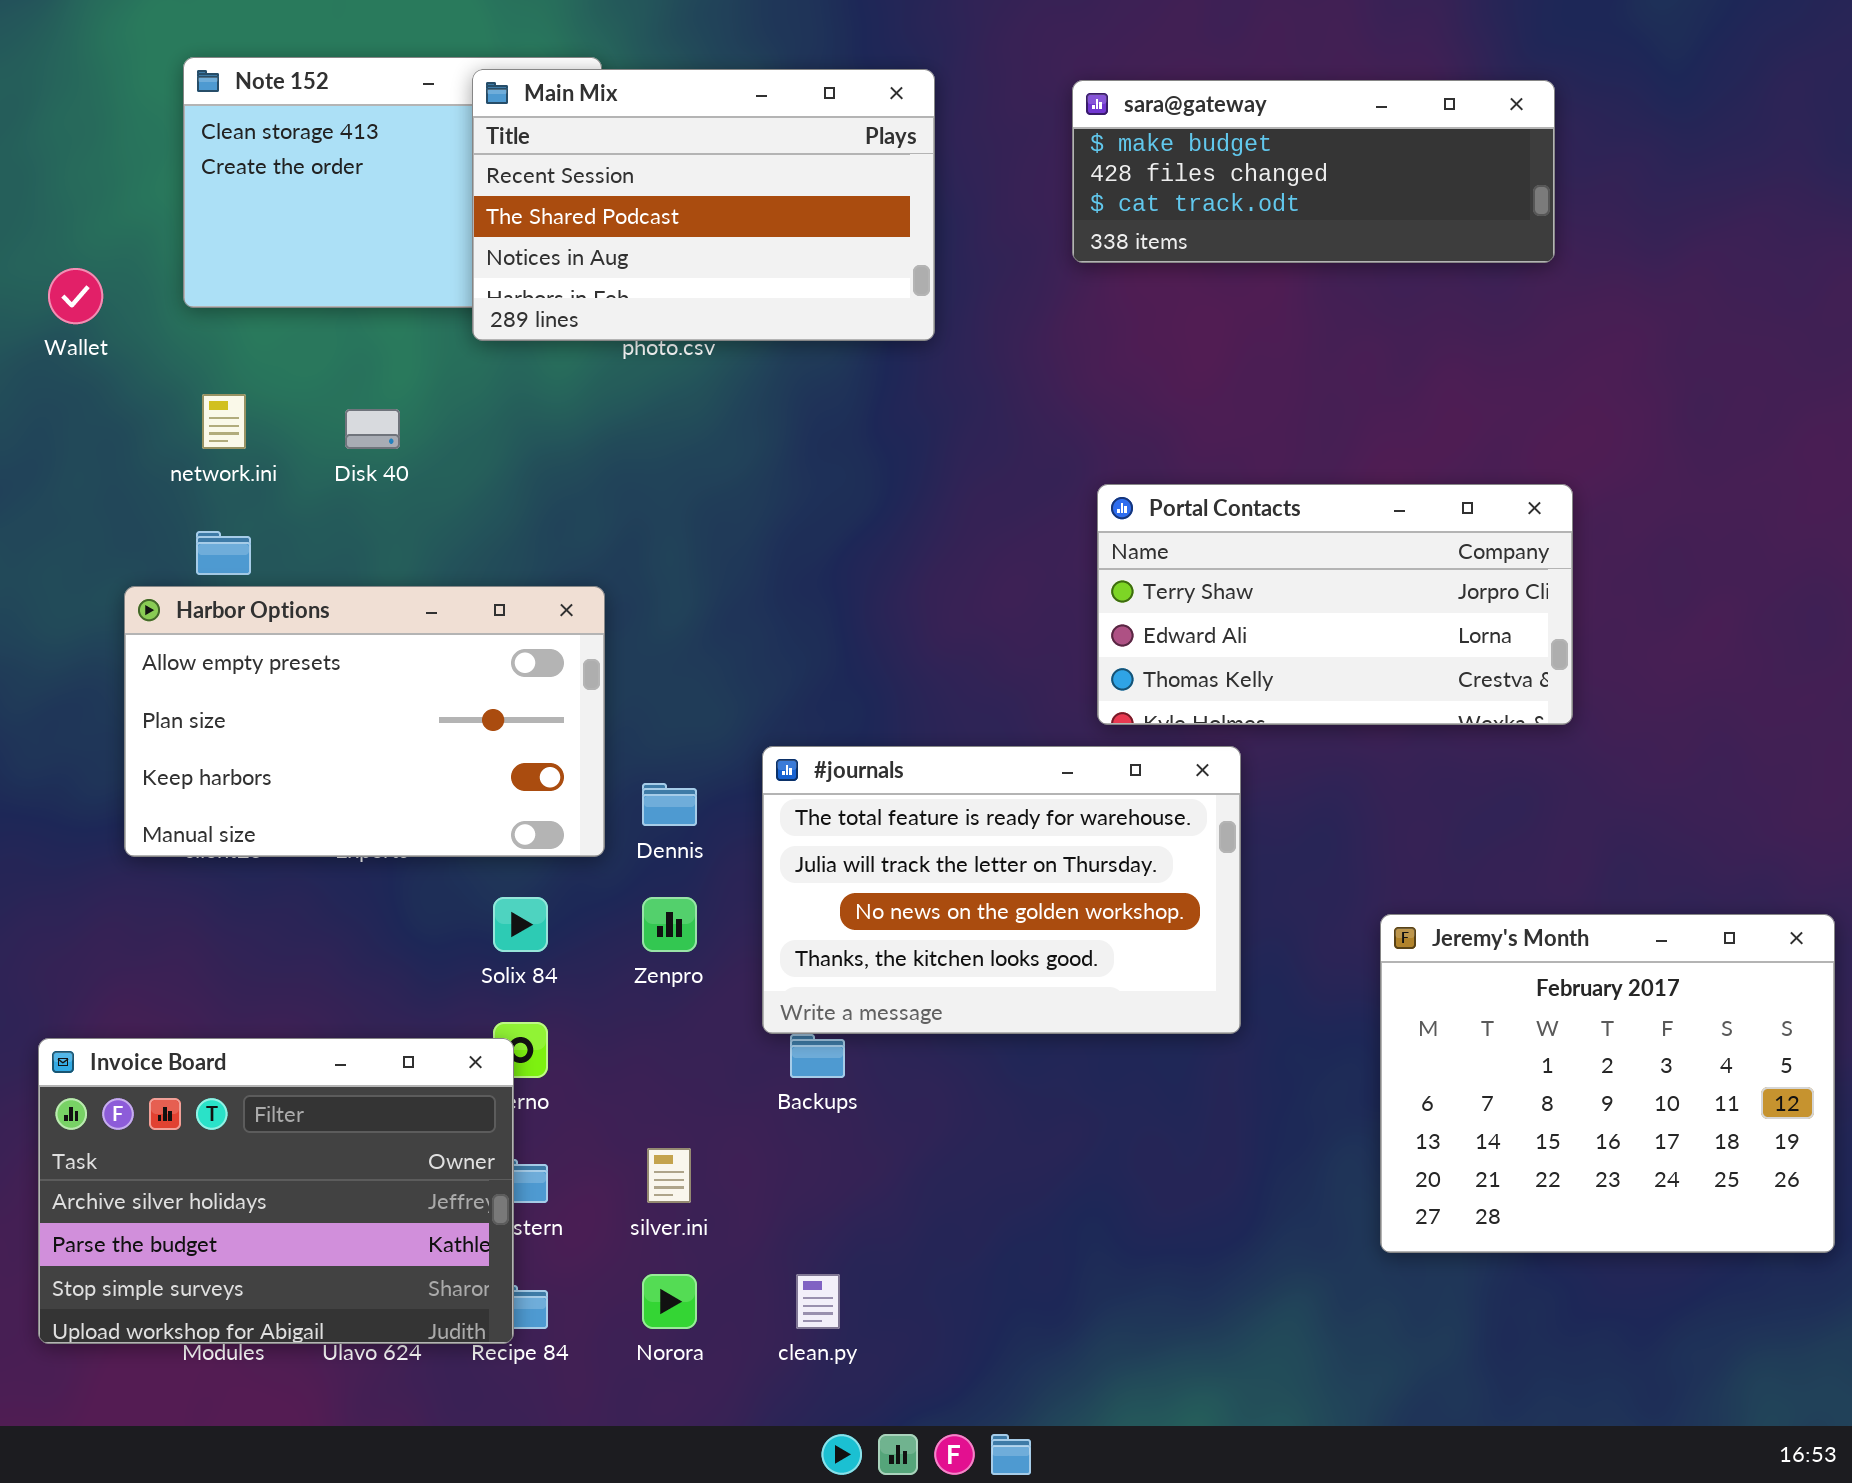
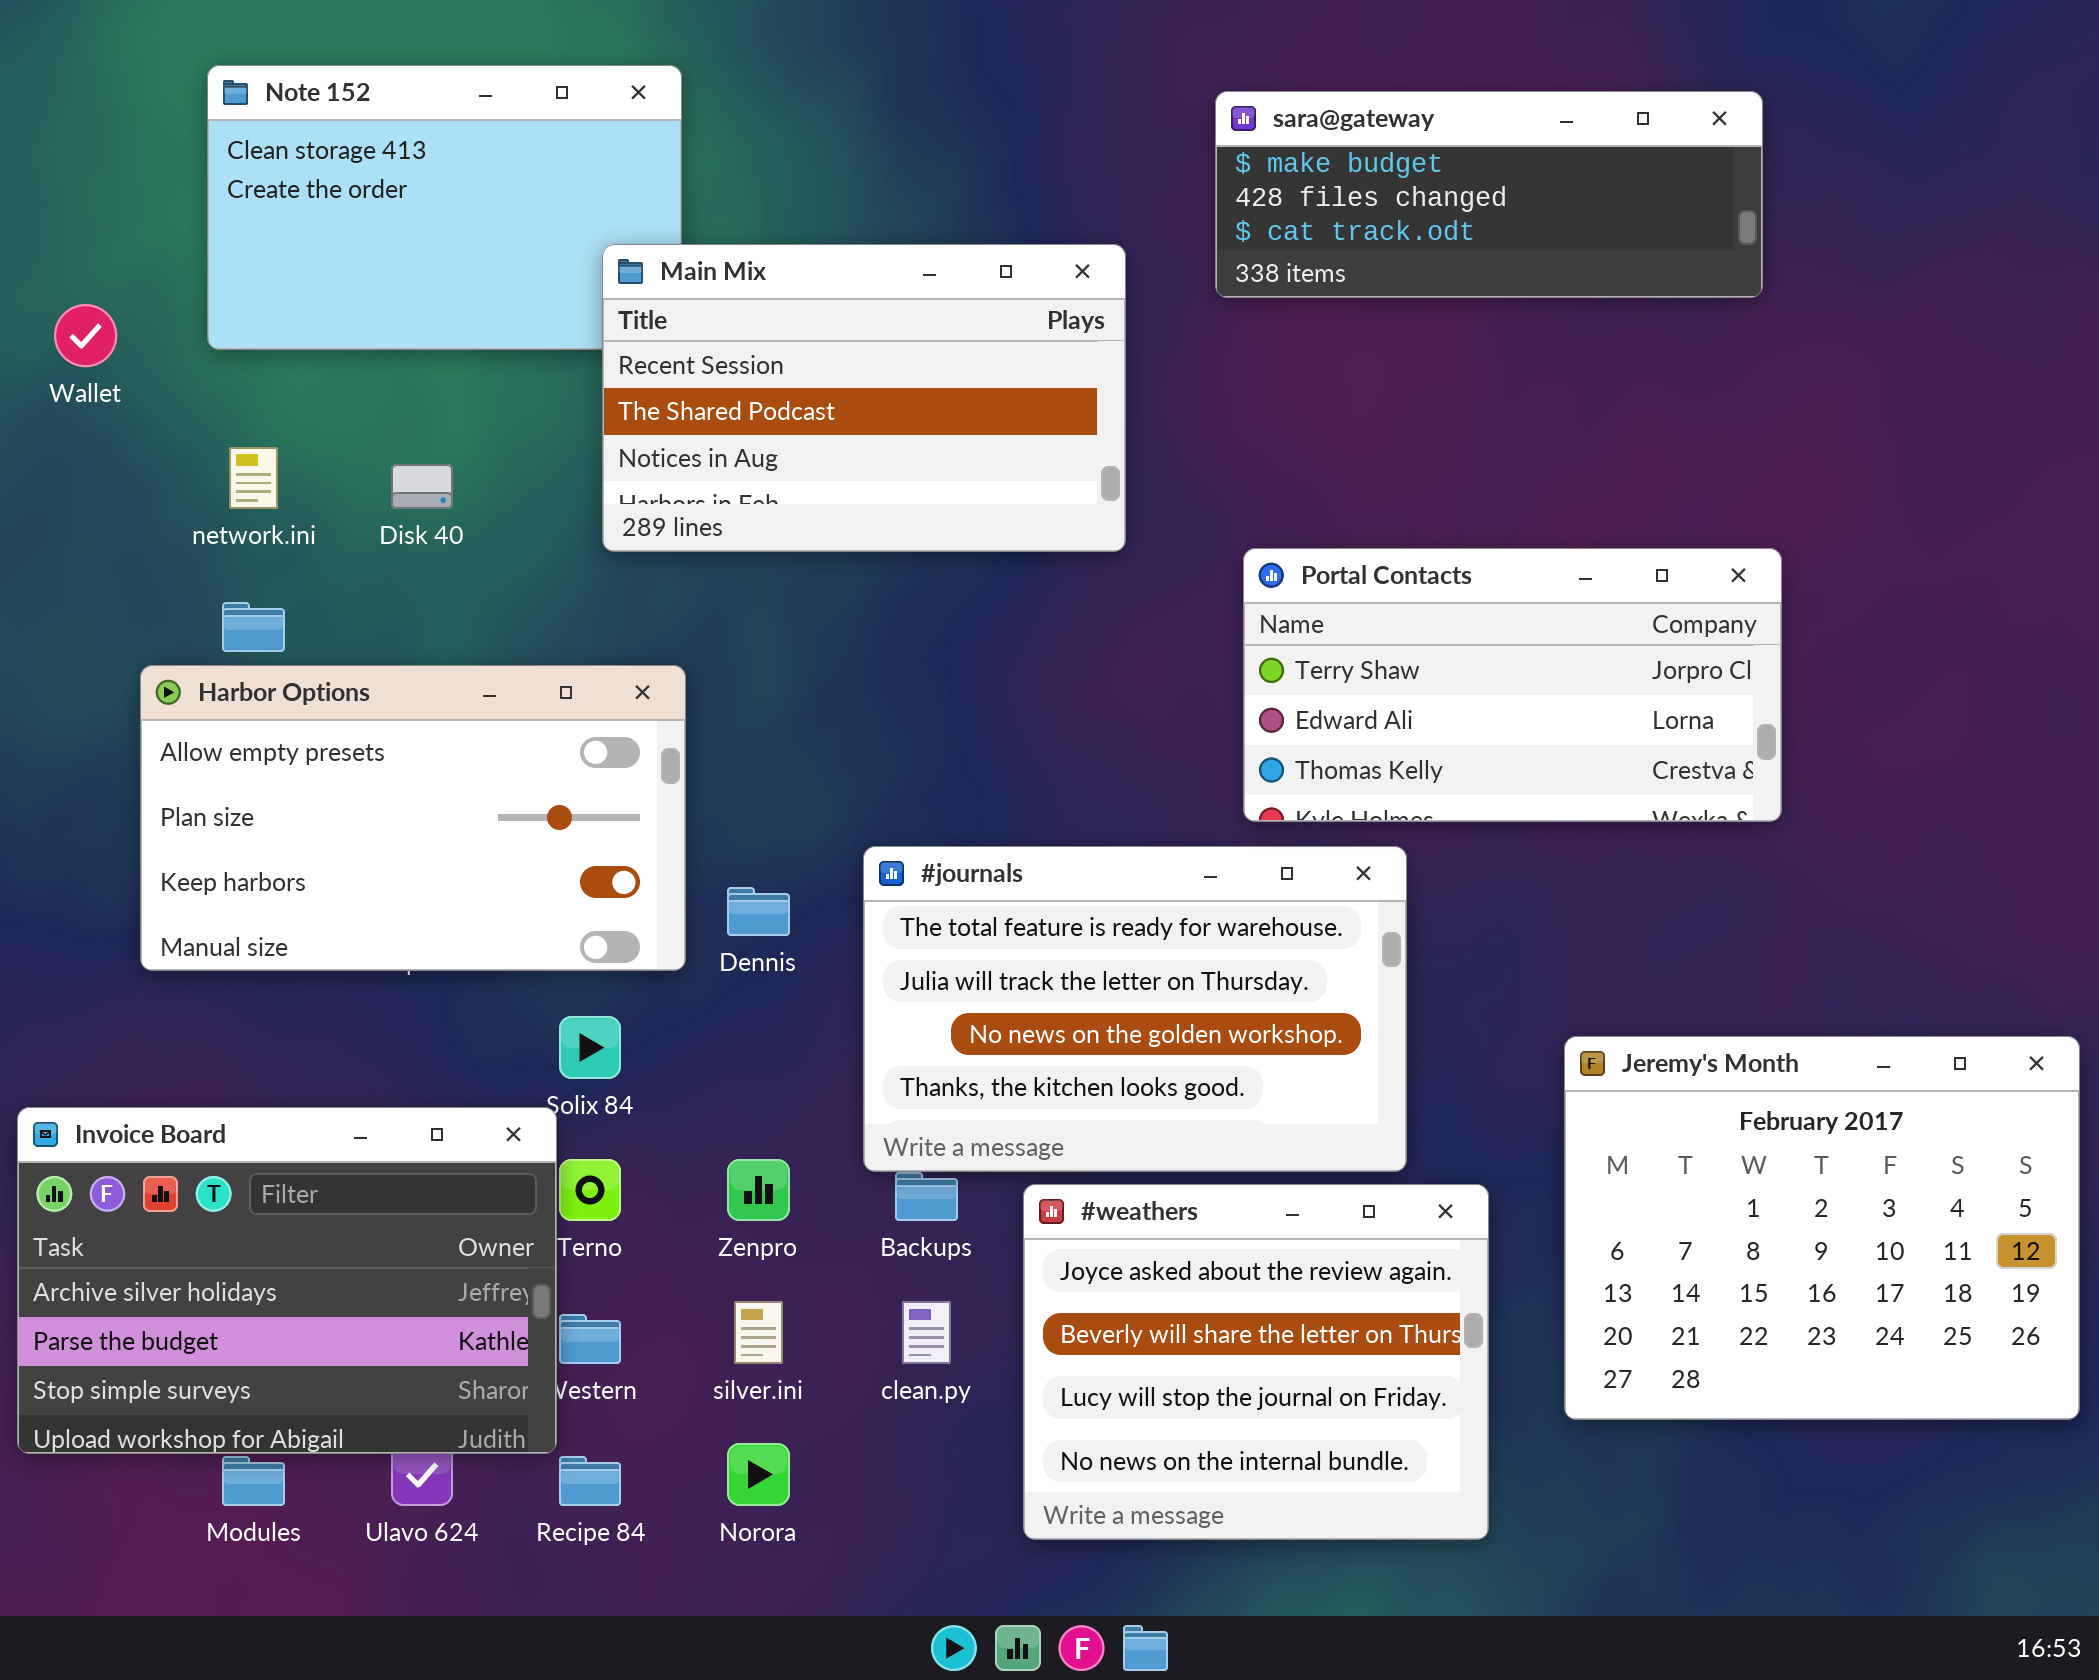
Main Mix: [472,69,935,341] -> [602,244,1126,552], moved
Zenpro: [642,897,697,952] -> [727,1159,790,1221], moved
Invoice Board: [38,1038,514,1344] -> [17,1107,557,1454], moved
#weathers: none -> [1023,1184,1489,1540], opened
clean.py: [796,1274,840,1329] -> [902,1301,951,1364], moved

